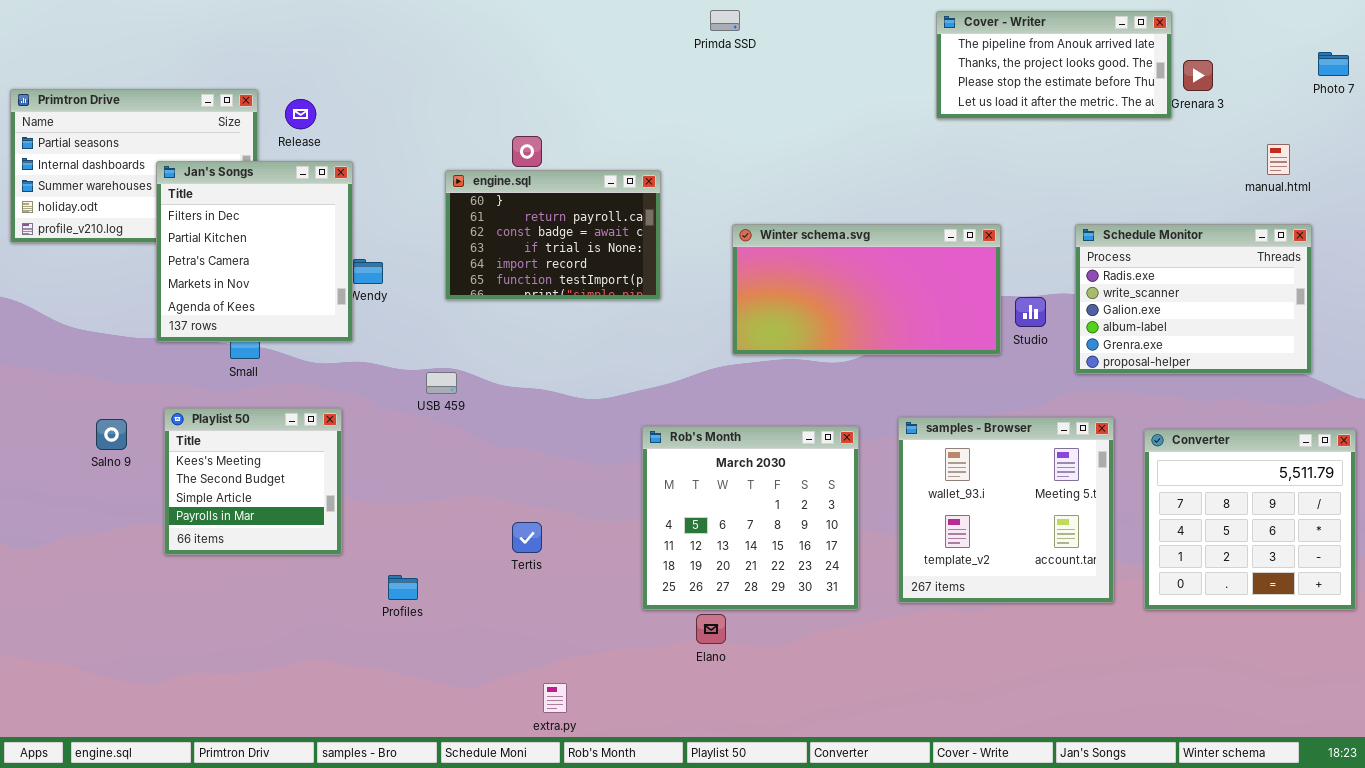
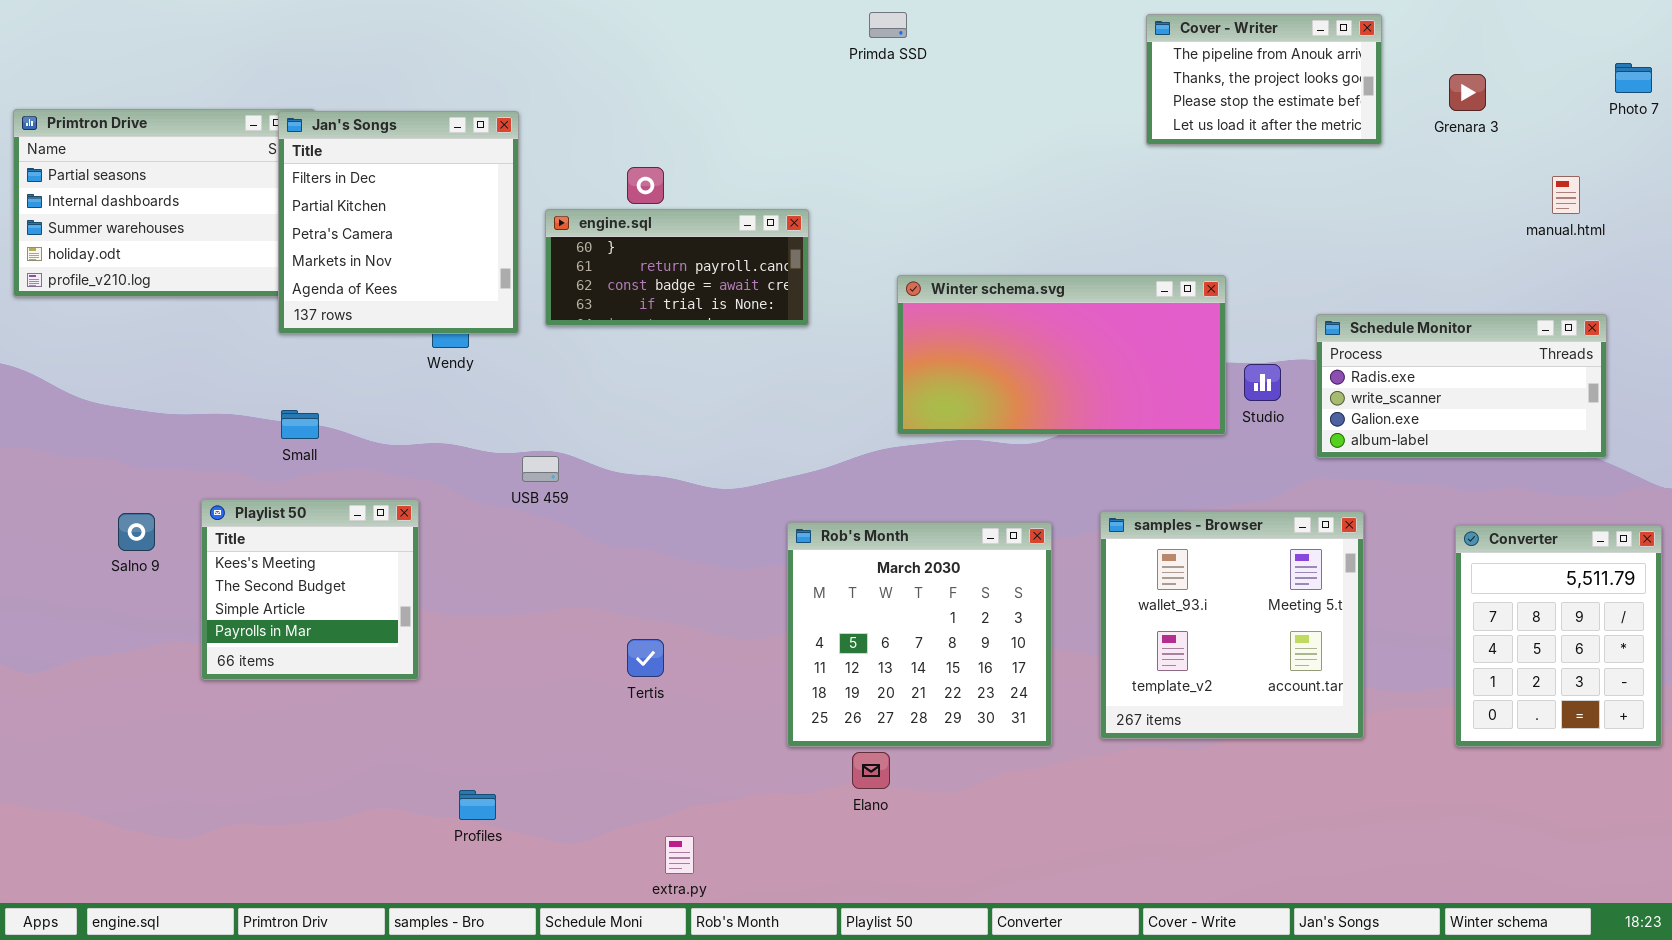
Cover - Writer: [936,11,1172,119] -> [1146,14,1382,145], resized
Jan's Songs: [156,161,353,342] -> [278,111,519,334], moved
engine.sql: [445,170,661,300] -> [545,209,809,326], resized
Schedule Monitor: [1075,224,1312,374] -> [1316,314,1607,458], resized
Converter: [1144,429,1356,610] -> [1455,525,1662,747], resized
Profiles: [388,575,418,600] -> [459,790,496,820], moved

